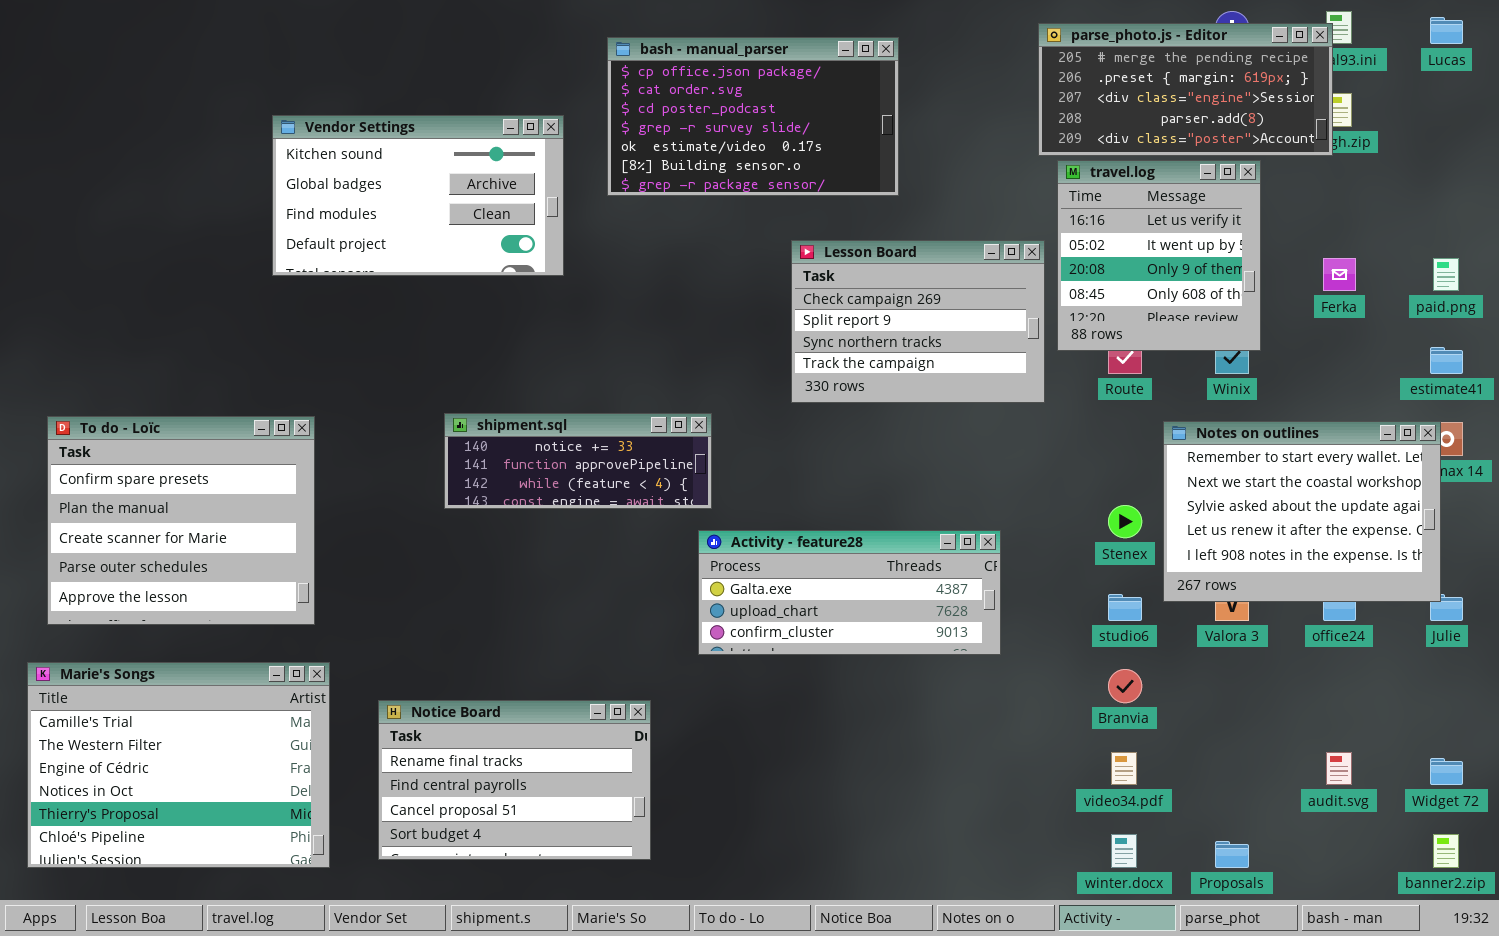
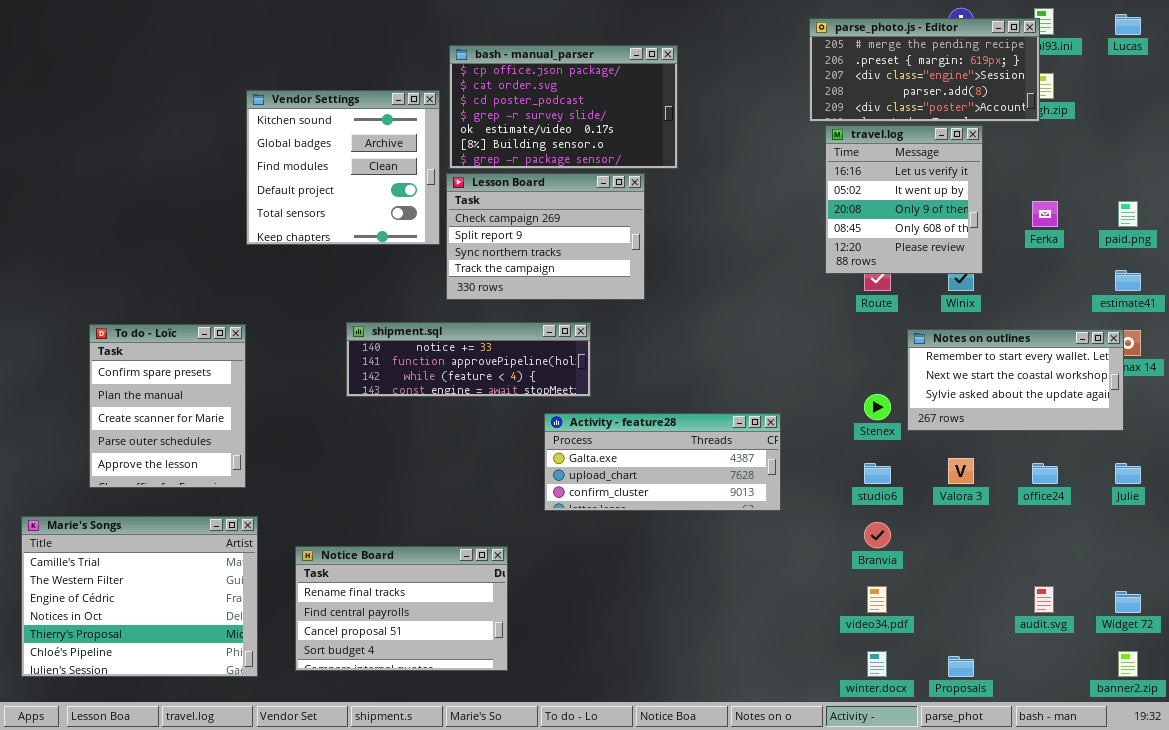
bash - manual_parser: [607,37,899,196] -> [449,45,678,169], moved
Vendor Settings: [272,115,564,276] -> [246,90,440,245], resized
Lesson Board: [791,240,1045,403] -> [446,173,645,300], moved
shipment.sql: [444,413,712,509] -> [346,322,591,397], resized
To do - Loïc: [47,416,315,625] -> [89,324,246,488], resized
Notes on outlines: [1163,421,1441,602] -> [907,329,1124,431], resized

